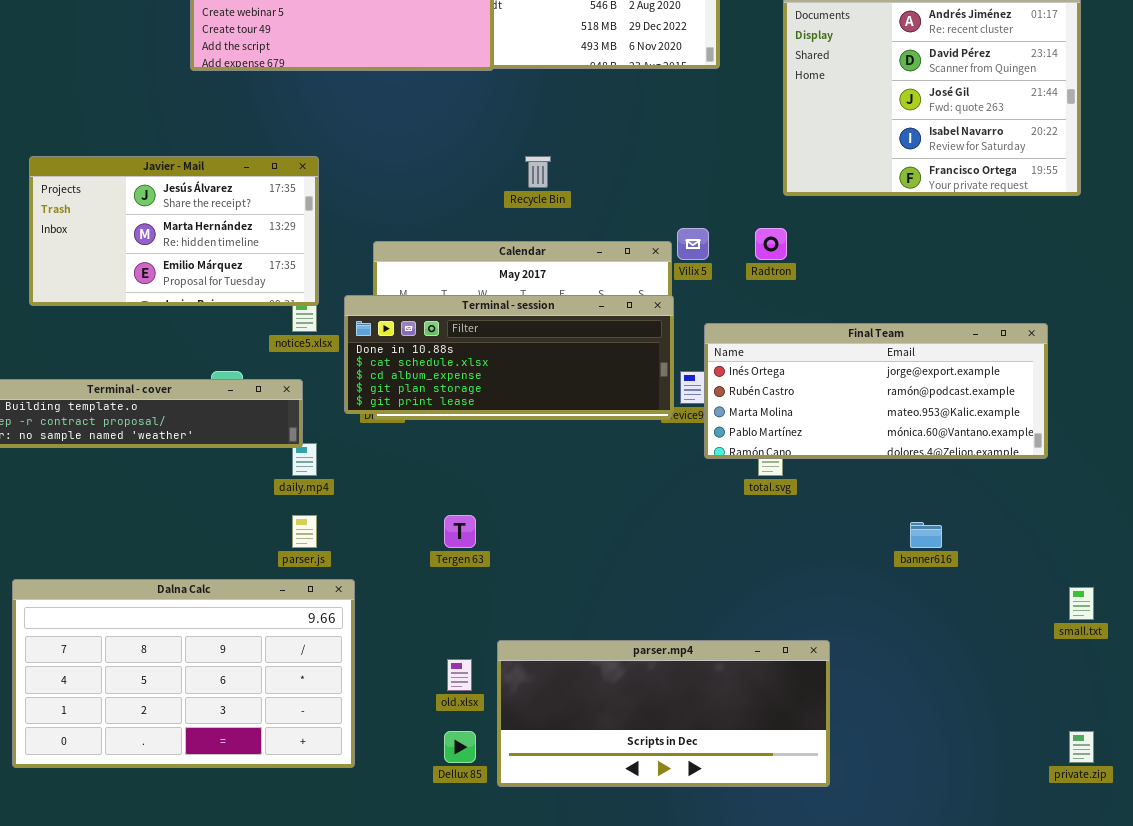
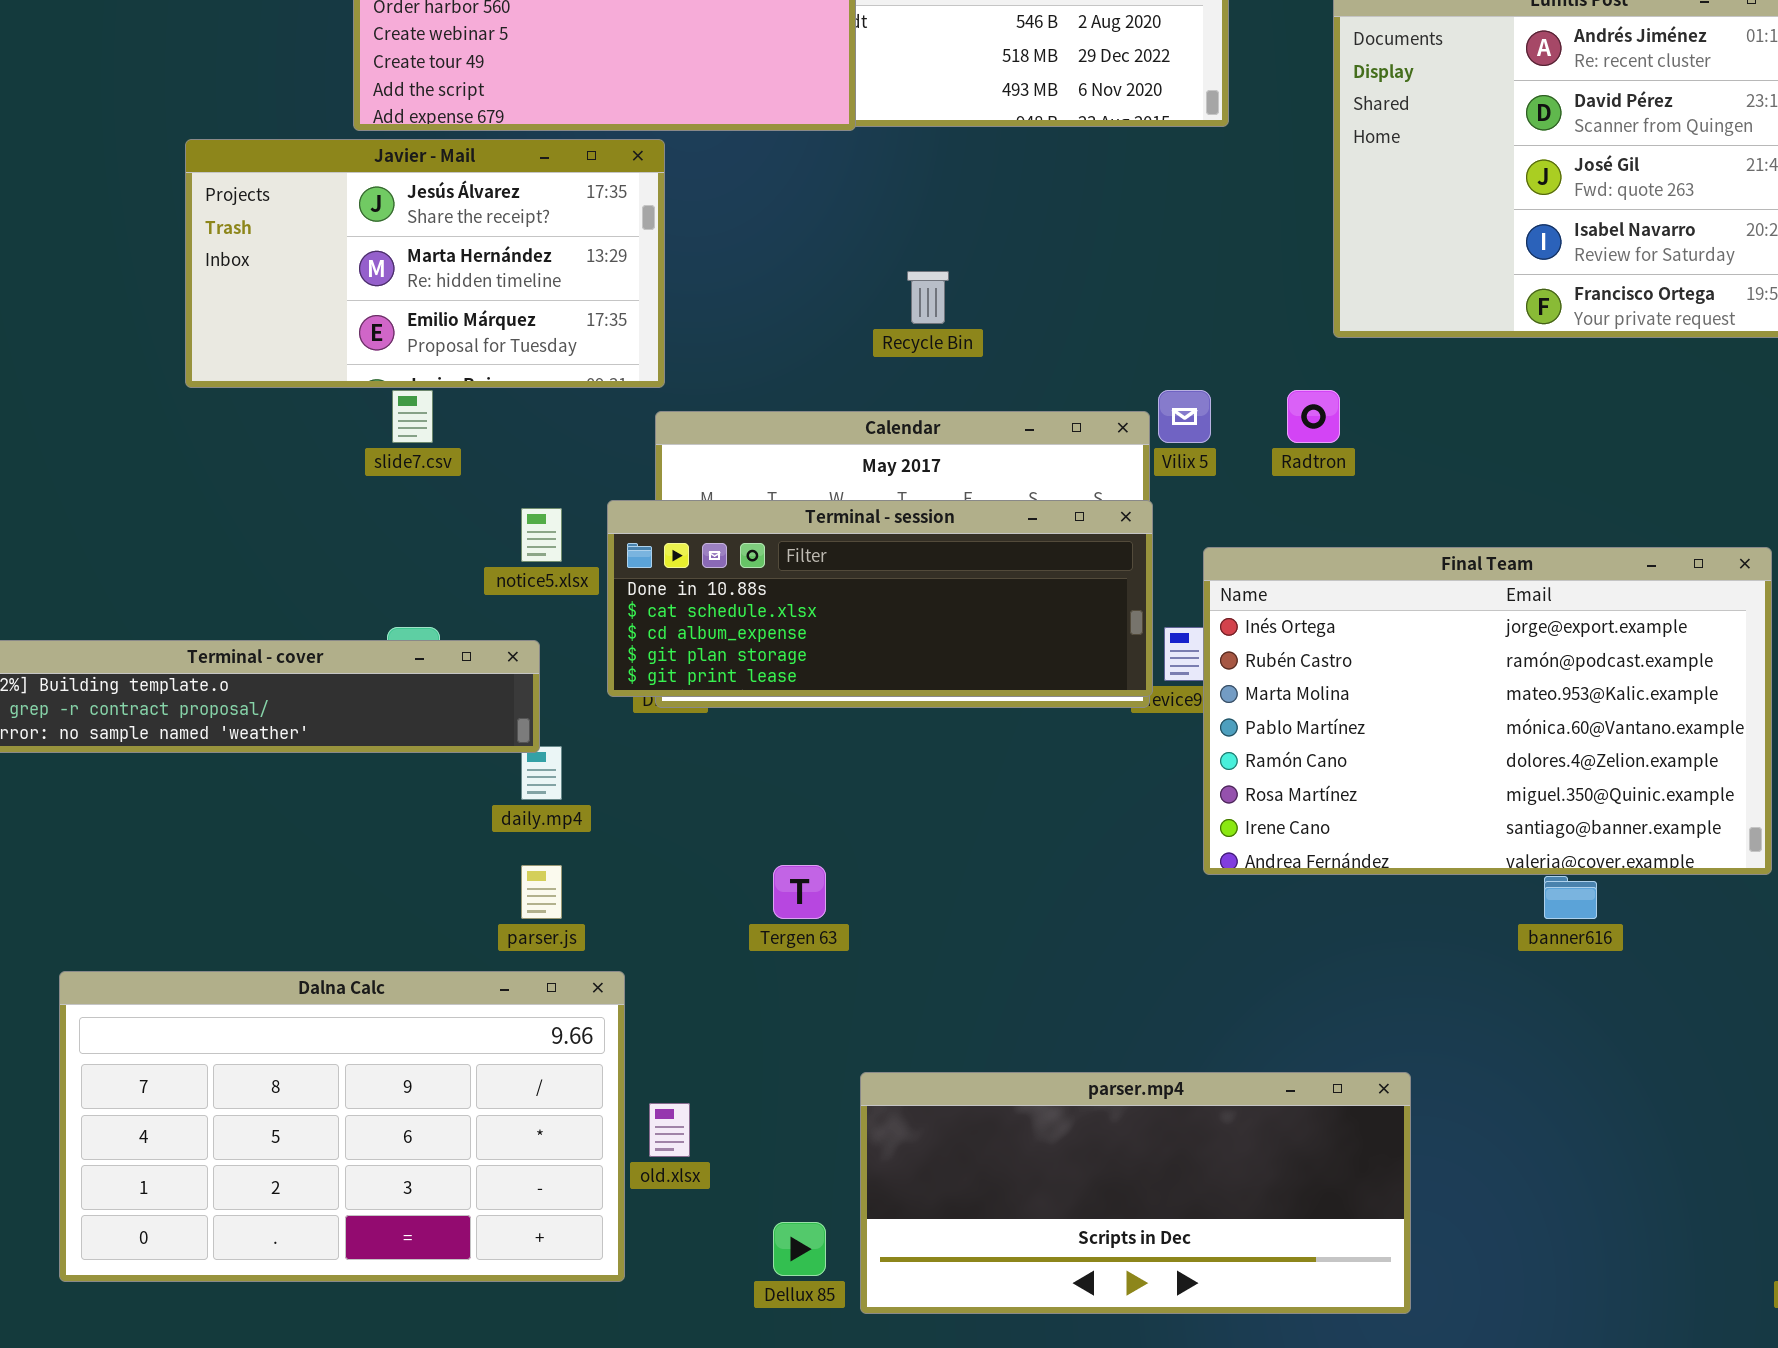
Javier - Mail: [29,156,319,306] -> [185,139,665,388], moved
Final Team: [704,323,1048,459] -> [1203,547,1772,875], resized
old.xlsx: [447,659,472,691] -> [649,1103,690,1157], moved

